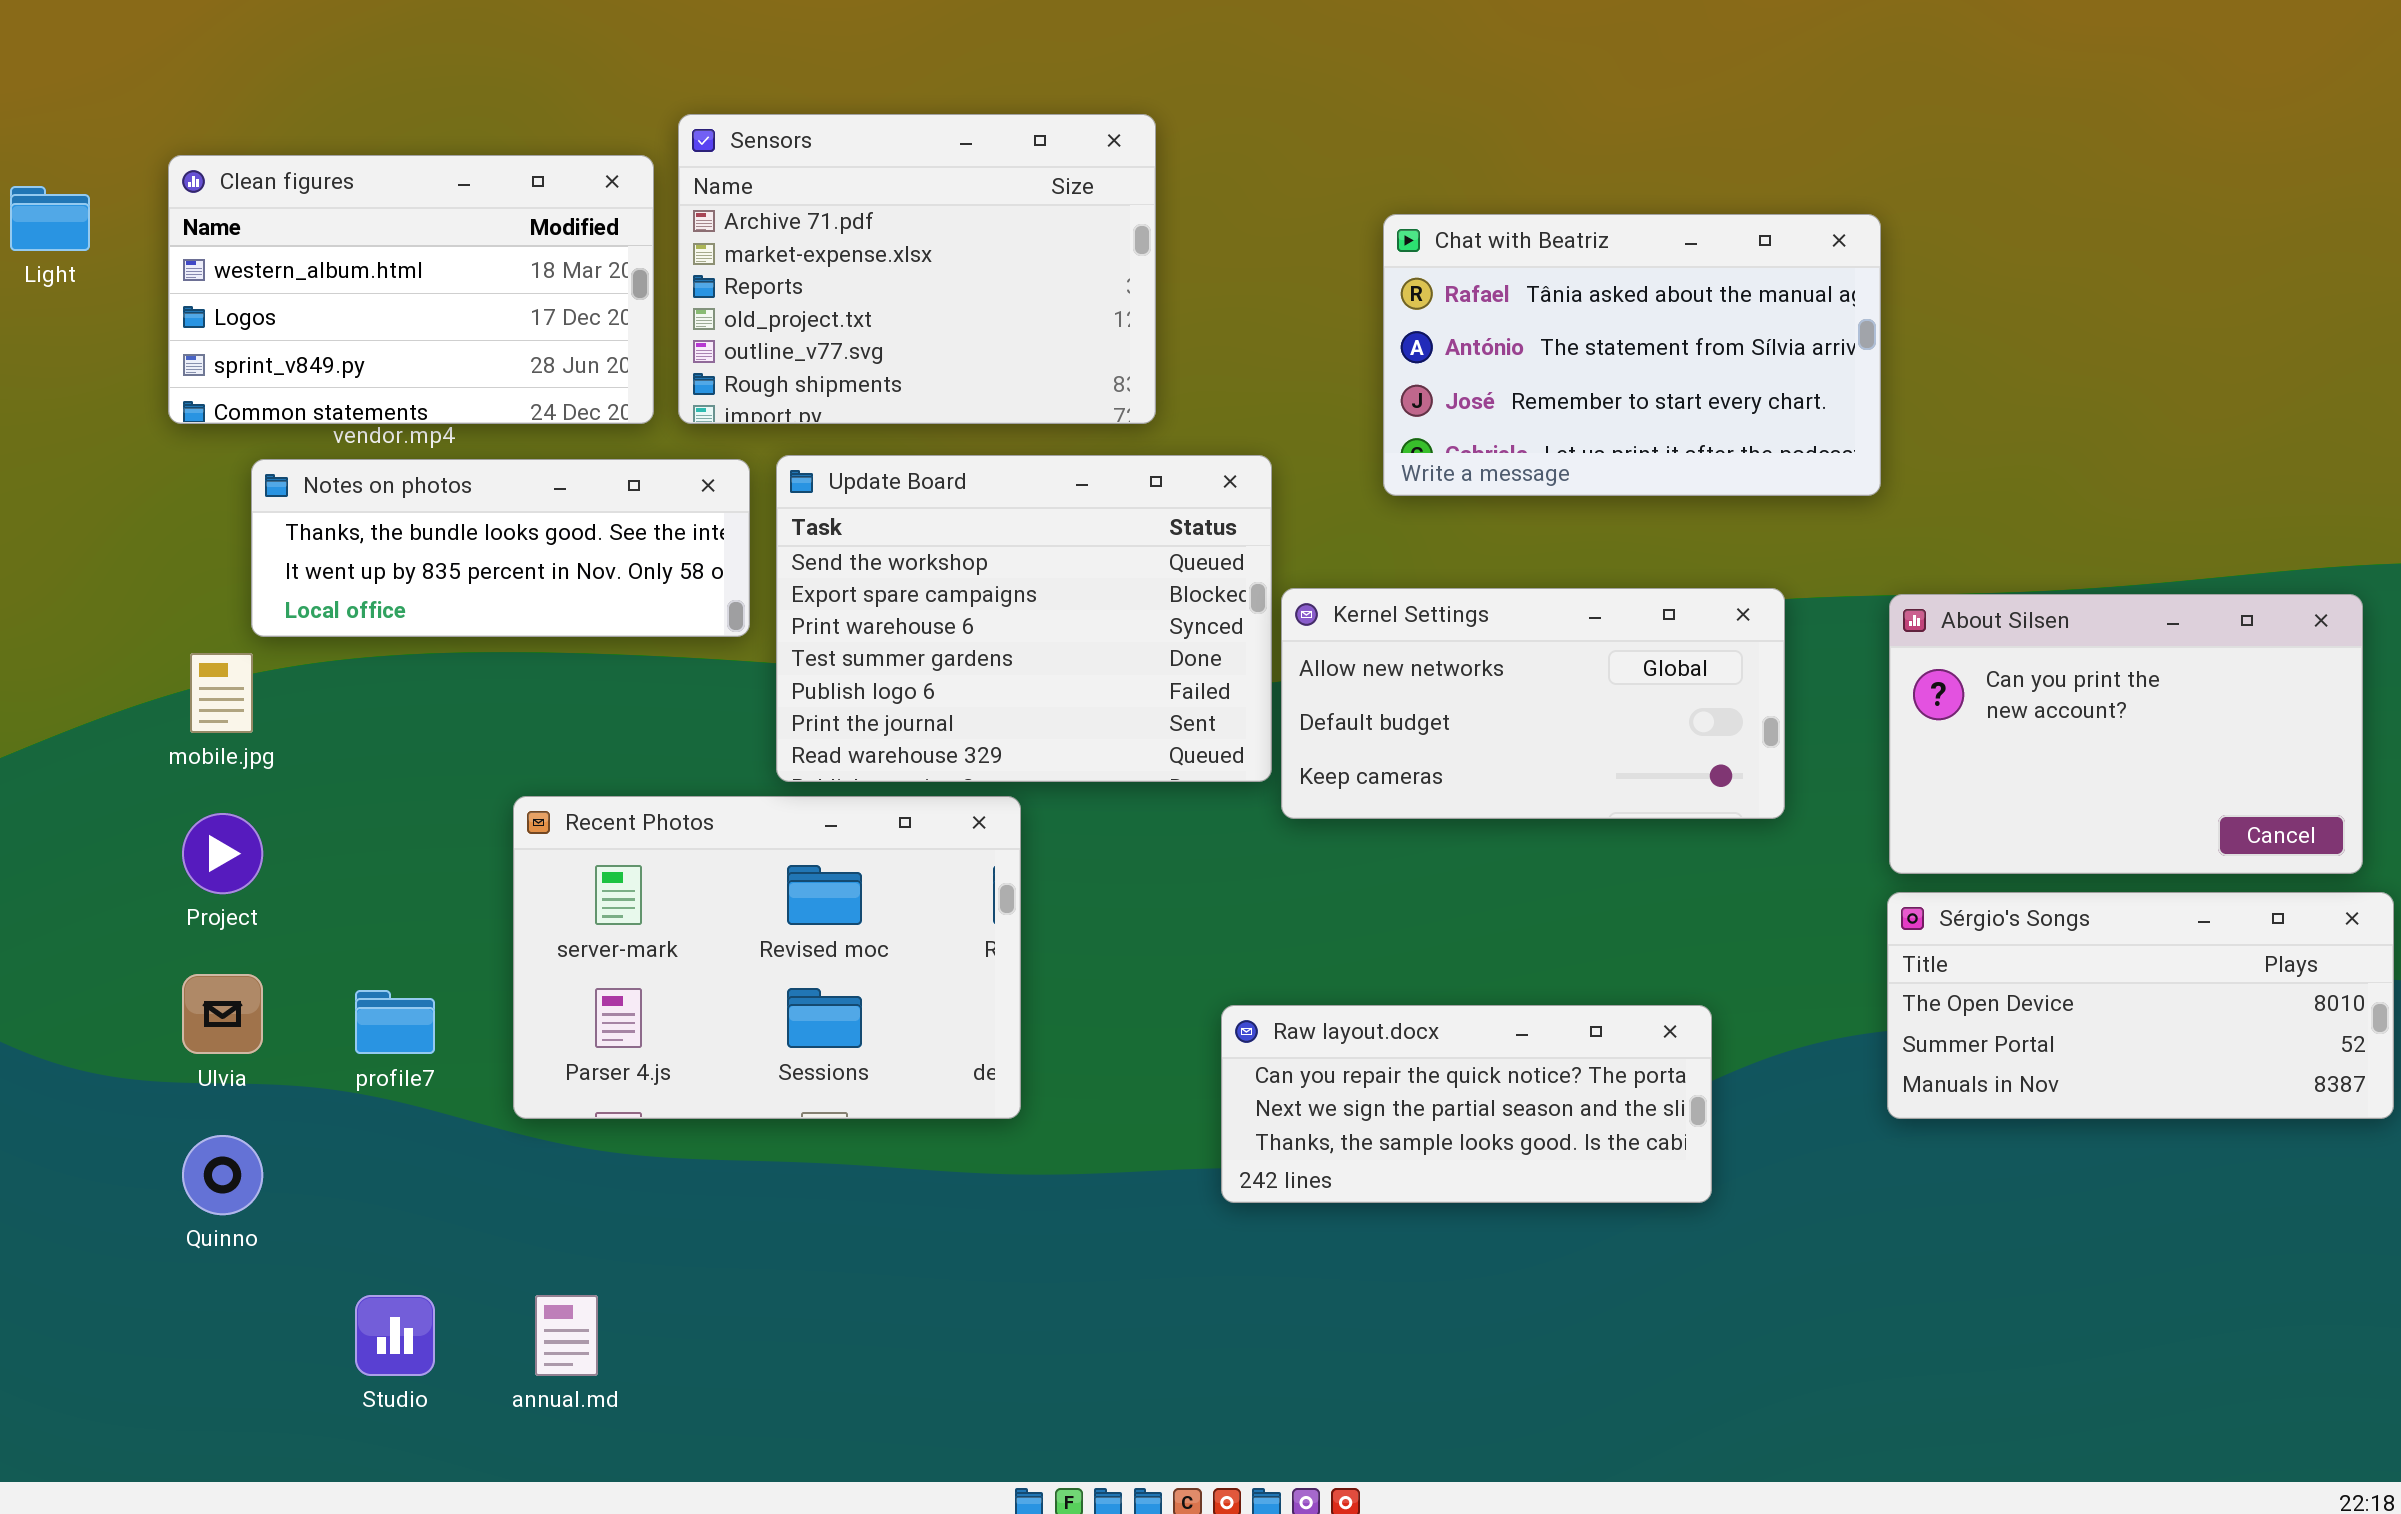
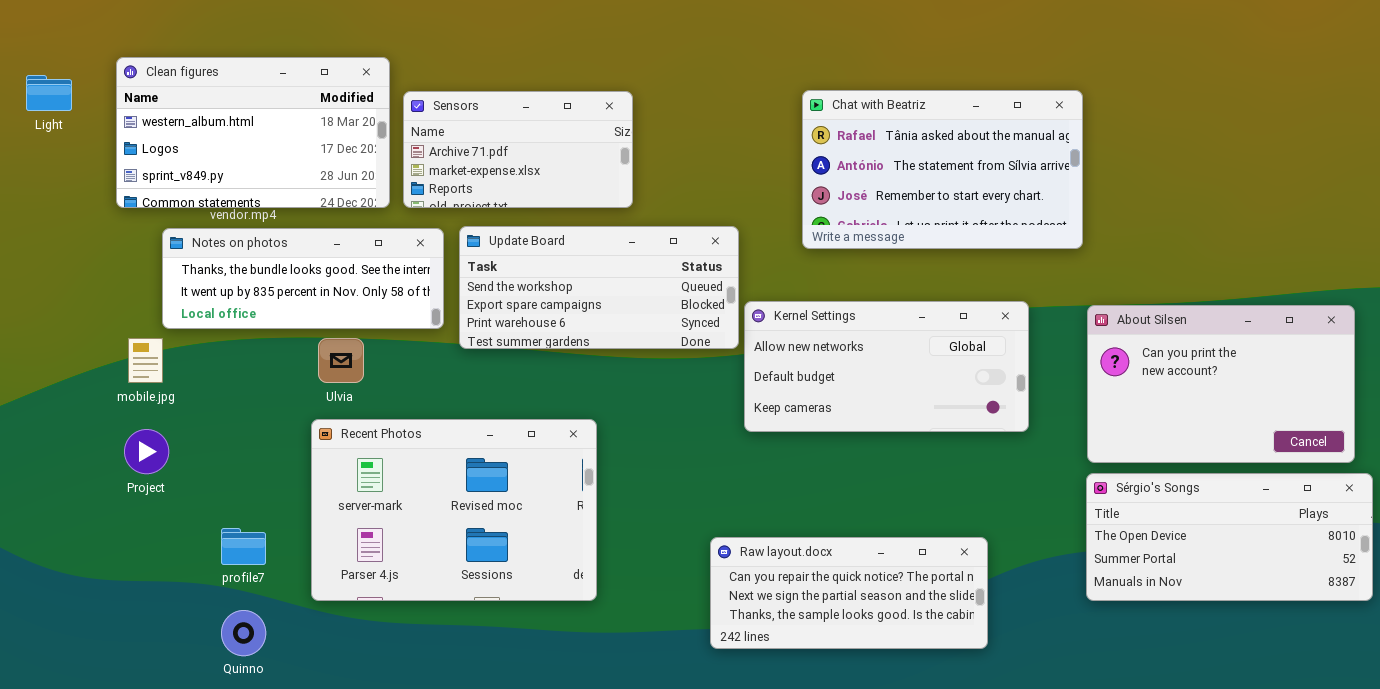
Sensors: [678,114,1156,424] -> [403,91,633,208], resized
Update Board: [776,455,1272,782] -> [459,226,739,349], resized
Ulvia: [182,974,263,1054] -> [318,338,364,383], moved
Quinno: [182,1135,263,1215] -> [221,610,266,656], moved

